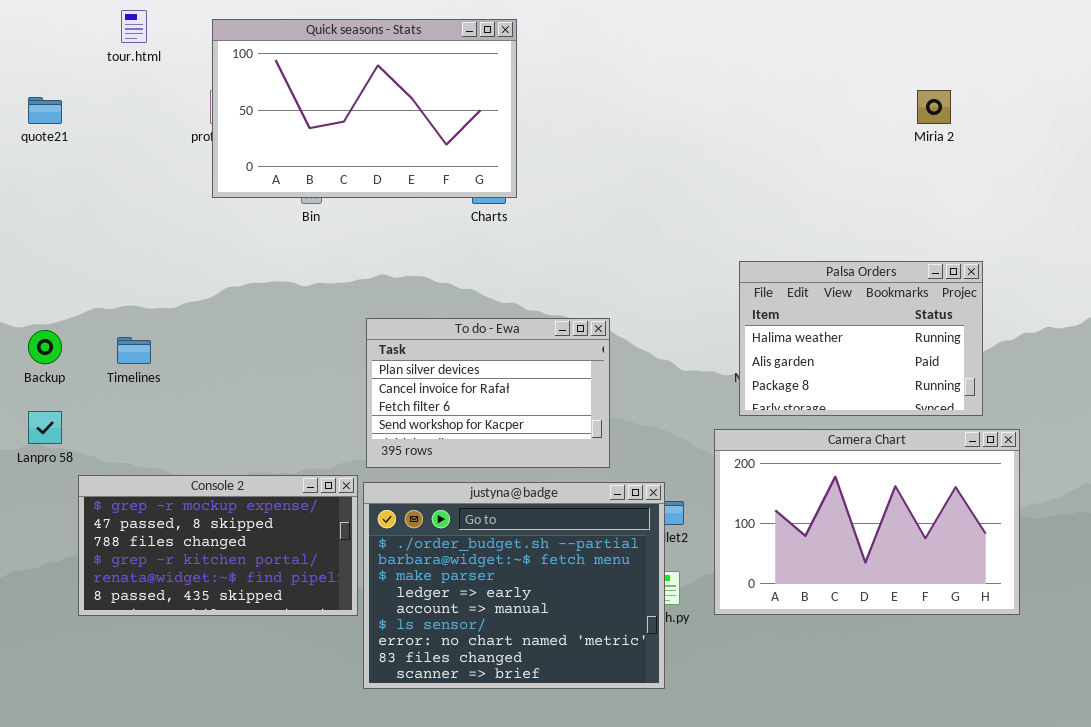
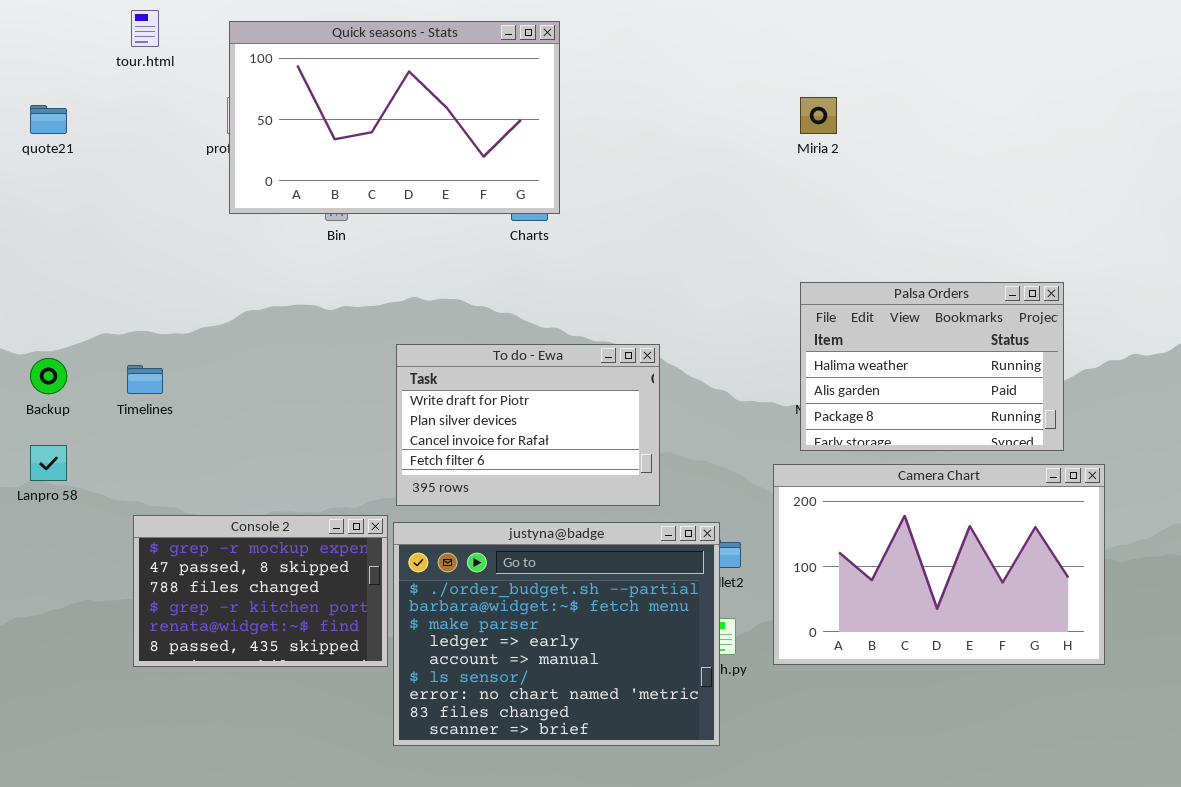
Miria 2: [917,90,951,124] -> [800,97,837,134], moved
To do - Ewa: [366,318,610,468] -> [396,344,660,506], scrolled up 1 row
Console 2: [78,475,358,616] -> [133,515,388,667], resized

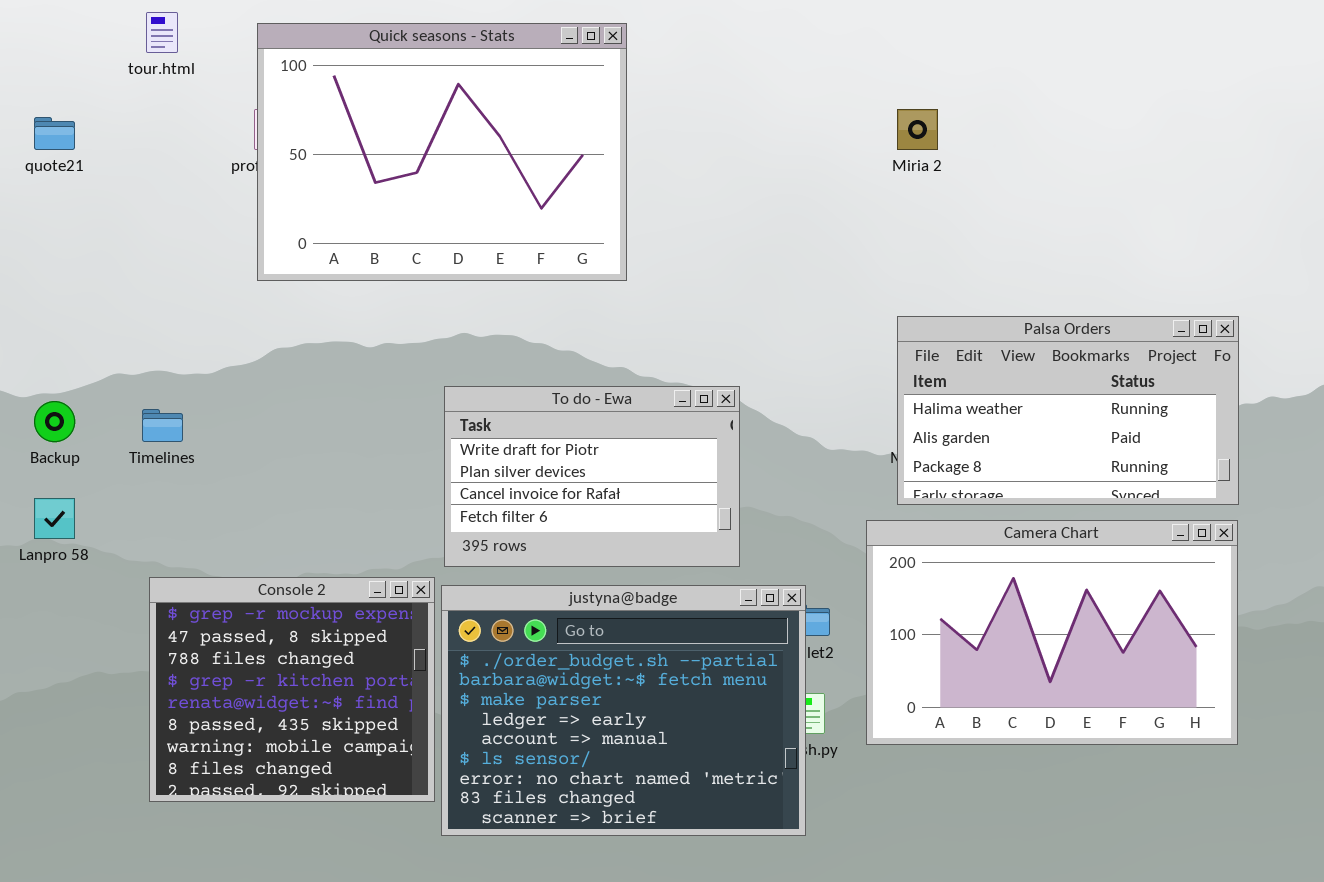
Quick seasons - Stats: [229,21,560,214] -> [257,23,627,281], resized
Palsa Orders: [800,282,1064,451] -> [897,316,1239,505], resized
Console 2: [133,515,388,667] -> [149,577,435,802], resized

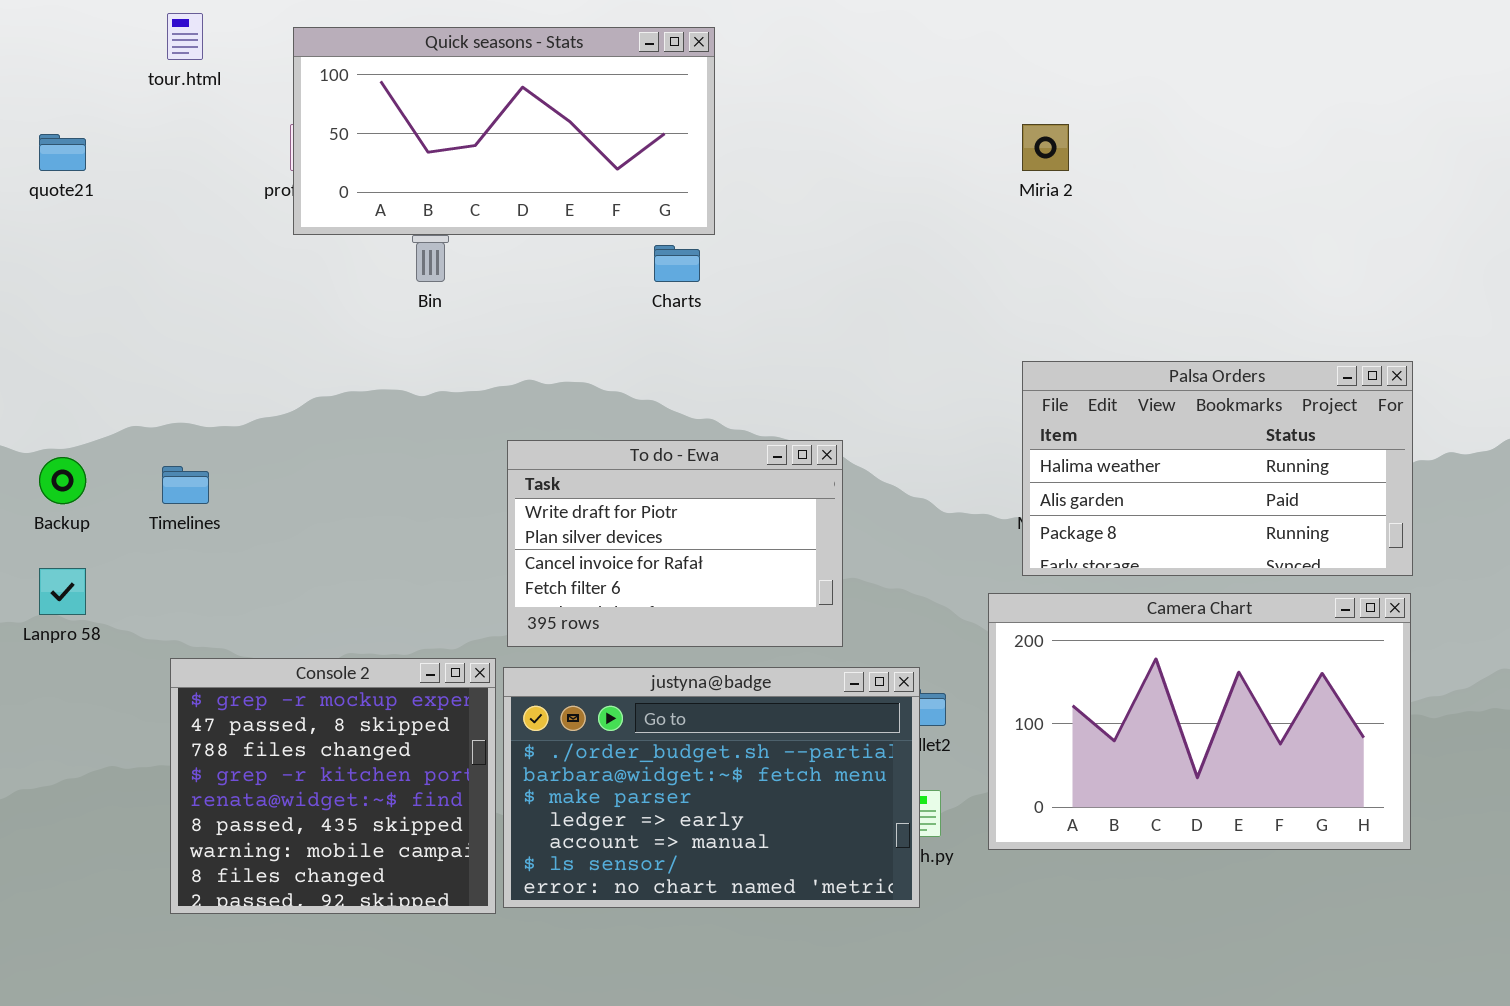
Quick seasons - Stats: [257,23,627,281] -> [293,27,715,235], resized
justyna@badge: [441,585,806,836] -> [503,667,920,908], resized

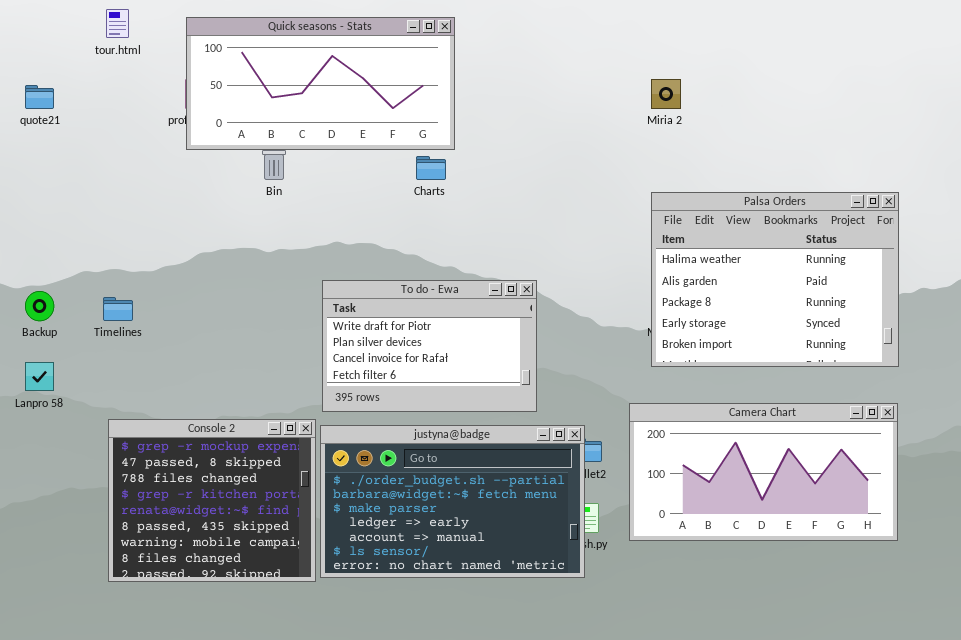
Palsa Orders: [1022,361,1413,576] -> [651,192,899,367], resized
Camera Chart: [988,593,1411,850] -> [629,403,898,541], resized

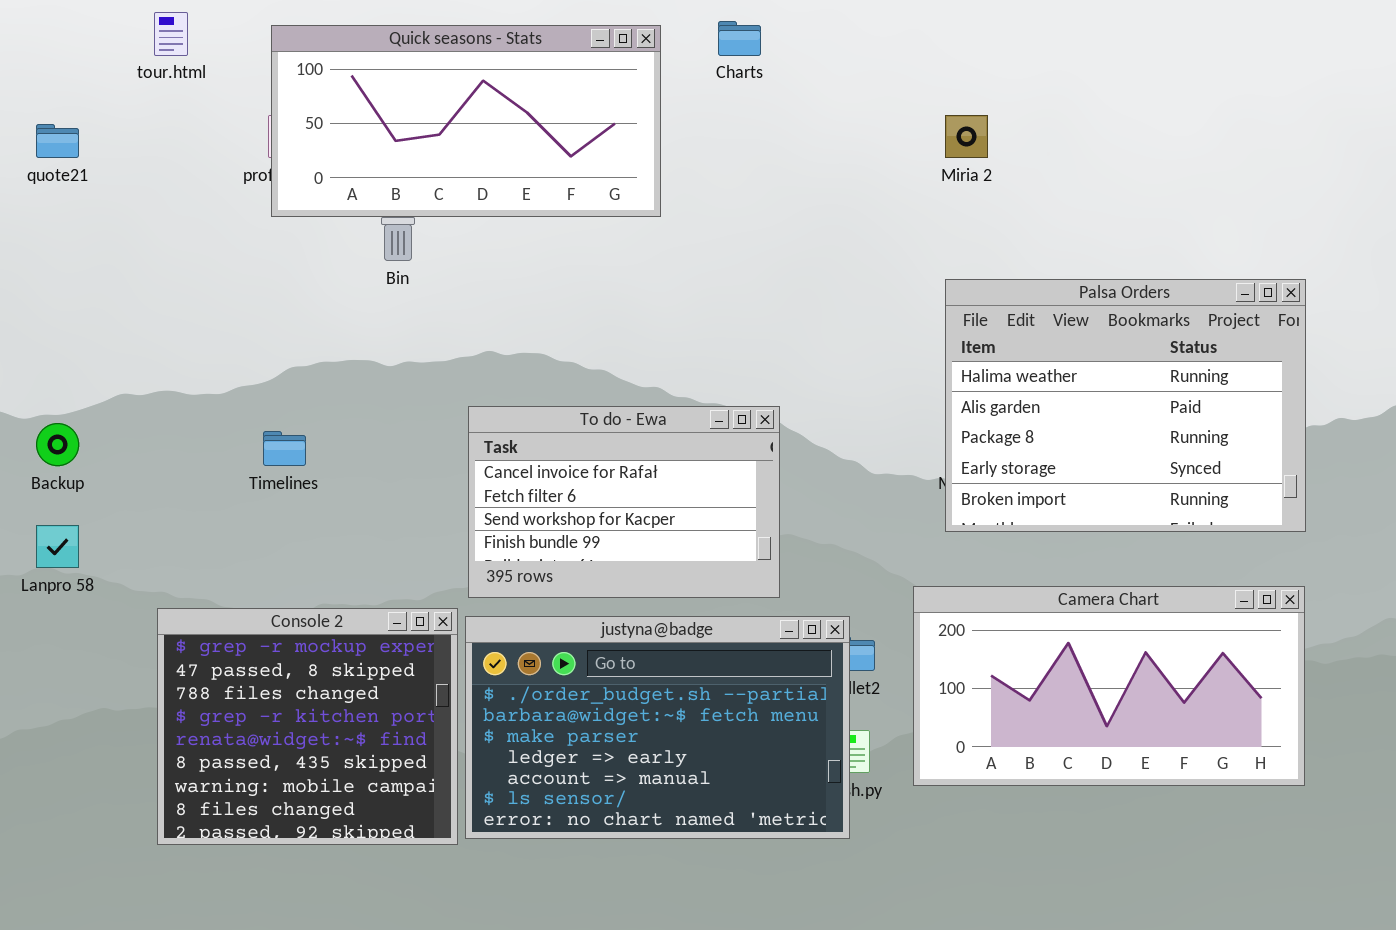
Charts: [416,156,446,180] -> [718,21,761,56], moved
To do - Ewa: [322,280,537,412] -> [468,406,780,598], scrolled down 2 rows
Timelines: [103,297,133,321] -> [263,431,306,466], moved

